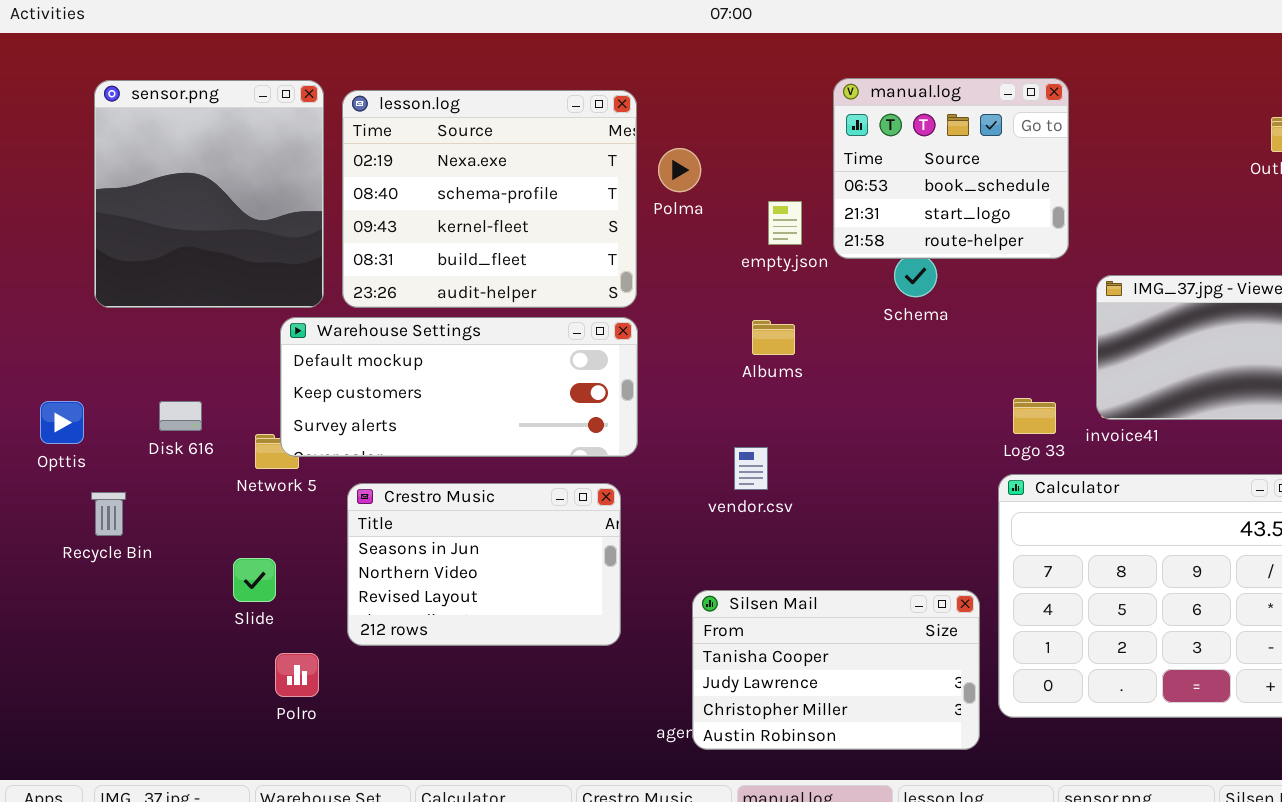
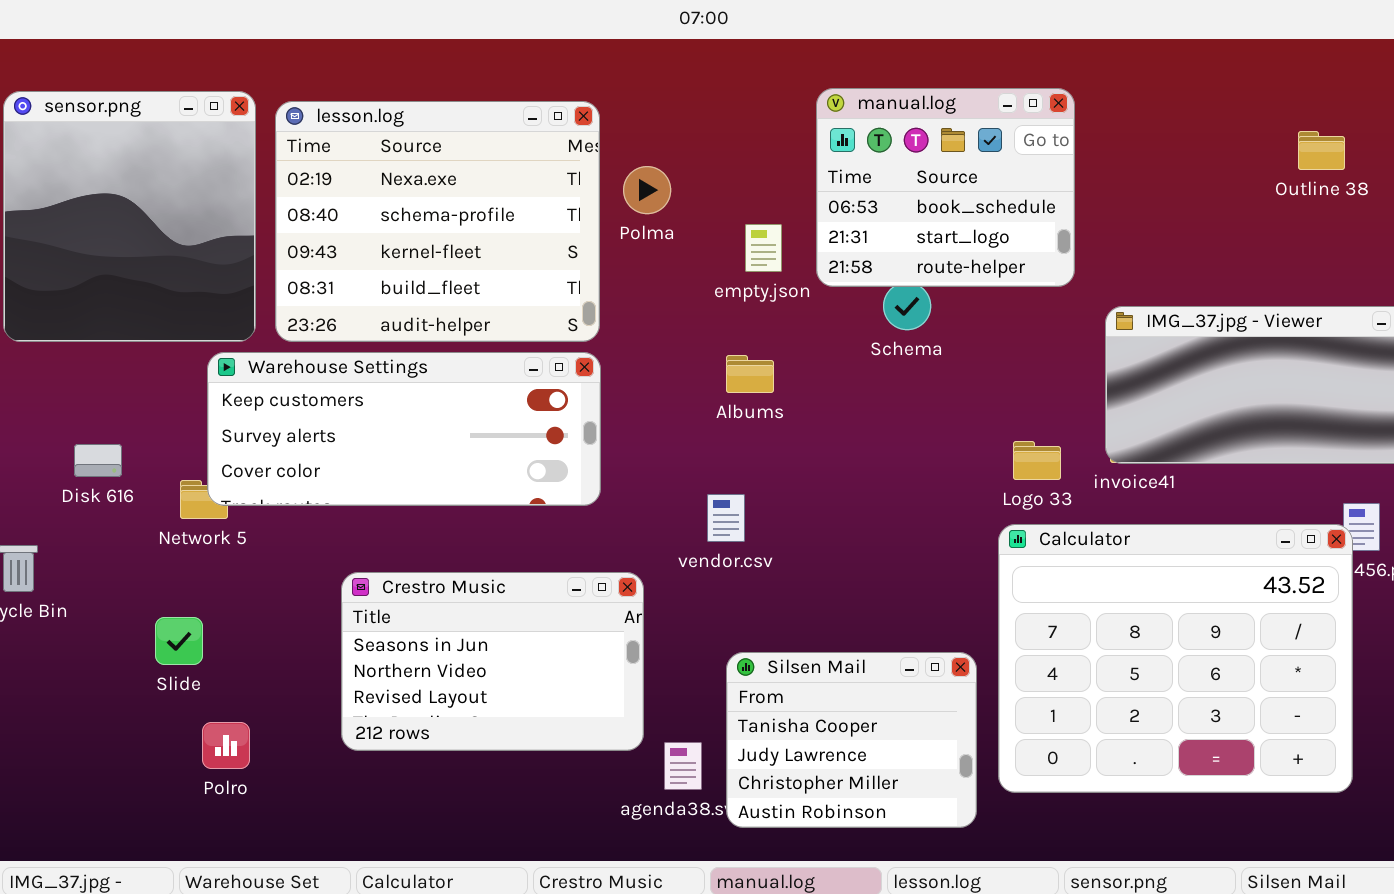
Warehouse Settings: [280,317,638,457] -> [207,352,601,506], scrolled down 1 row
Crestro Music: [347,483,621,646] -> [341,572,644,751], moved
Silsen Mail: [692,590,980,750] -> [726,652,977,828], resized

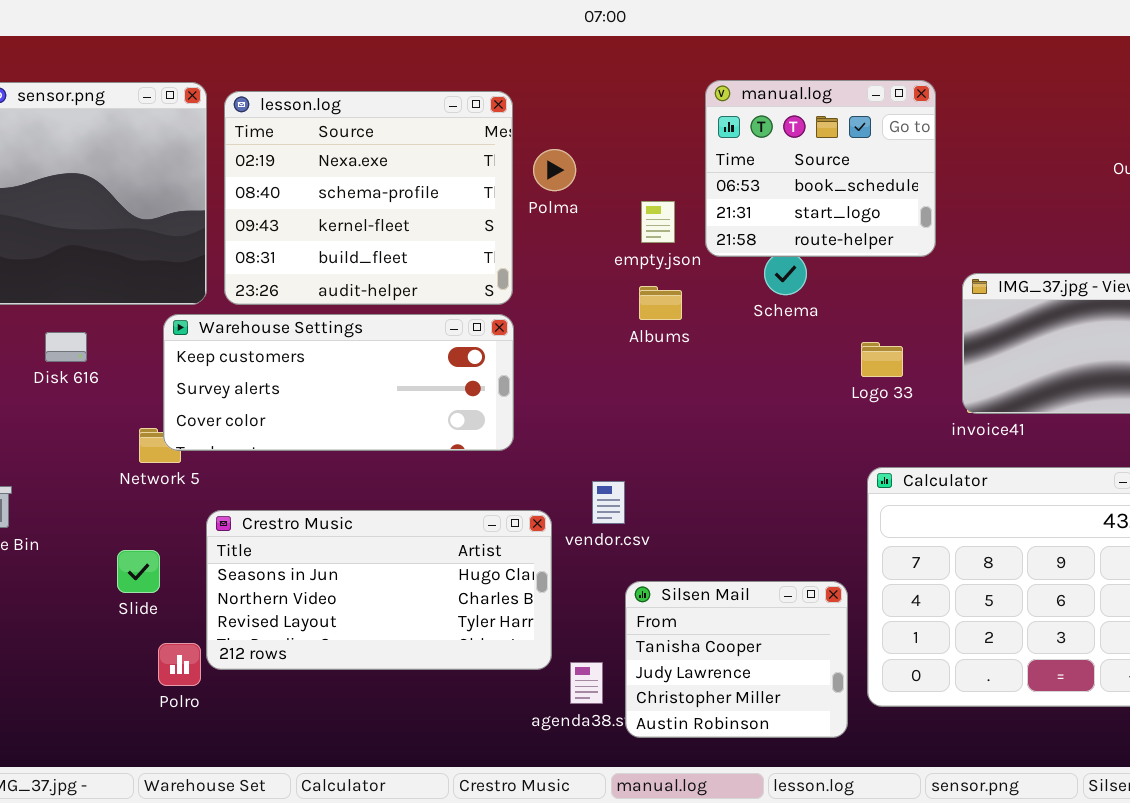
Albums: [726,355,774,393] -> [639,286,682,320], moved
Logo 33: [1013,441,1061,480] -> [861,342,903,377], moved
Disk 616: [74,444,122,477] -> [45,332,87,362], moved
vendor.csv: [707,494,745,542] -> [592,481,625,524], moved
Crestro Music: [341,572,644,751] -> [206,510,552,670], resized

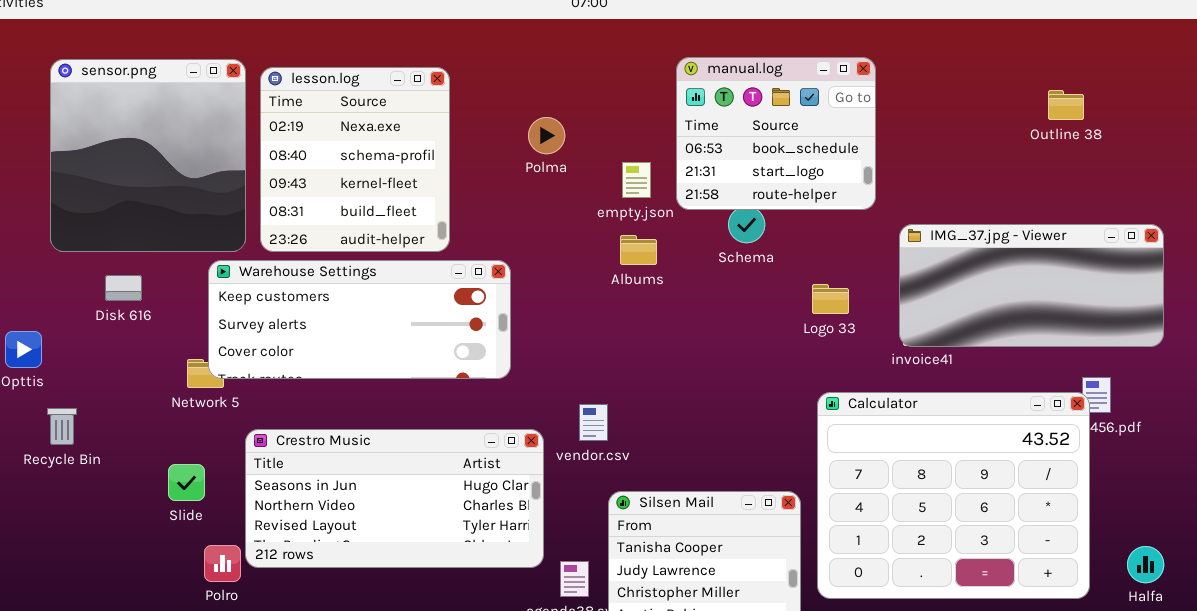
lesson.log: [224,91,513,305] -> [260,67,450,252], resized

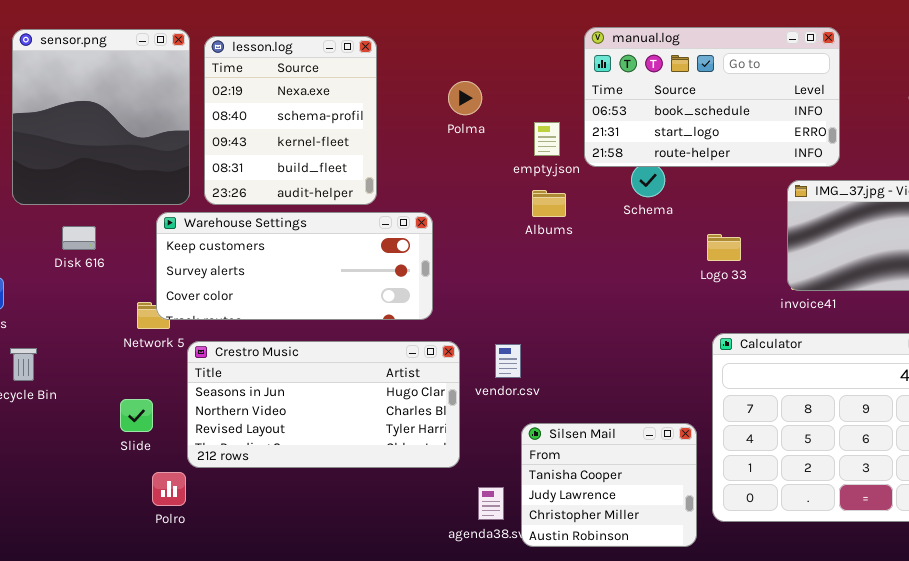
manual.log: [676,57,876,210] -> [584,27,840,167], resized
Crestro Music: [245,429,544,568] -> [187,341,460,468], moved

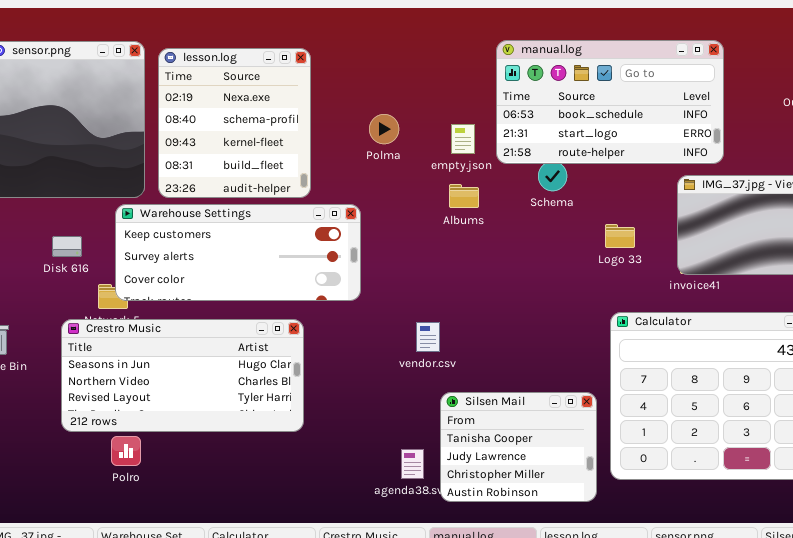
Polma: [448,81,482,115] -> [369,114,399,144], moved
Disk 616: [62,226,96,250] -> [52,236,82,257], moved
Crestro Music: [187,341,460,468] -> [61,319,304,432], moved

